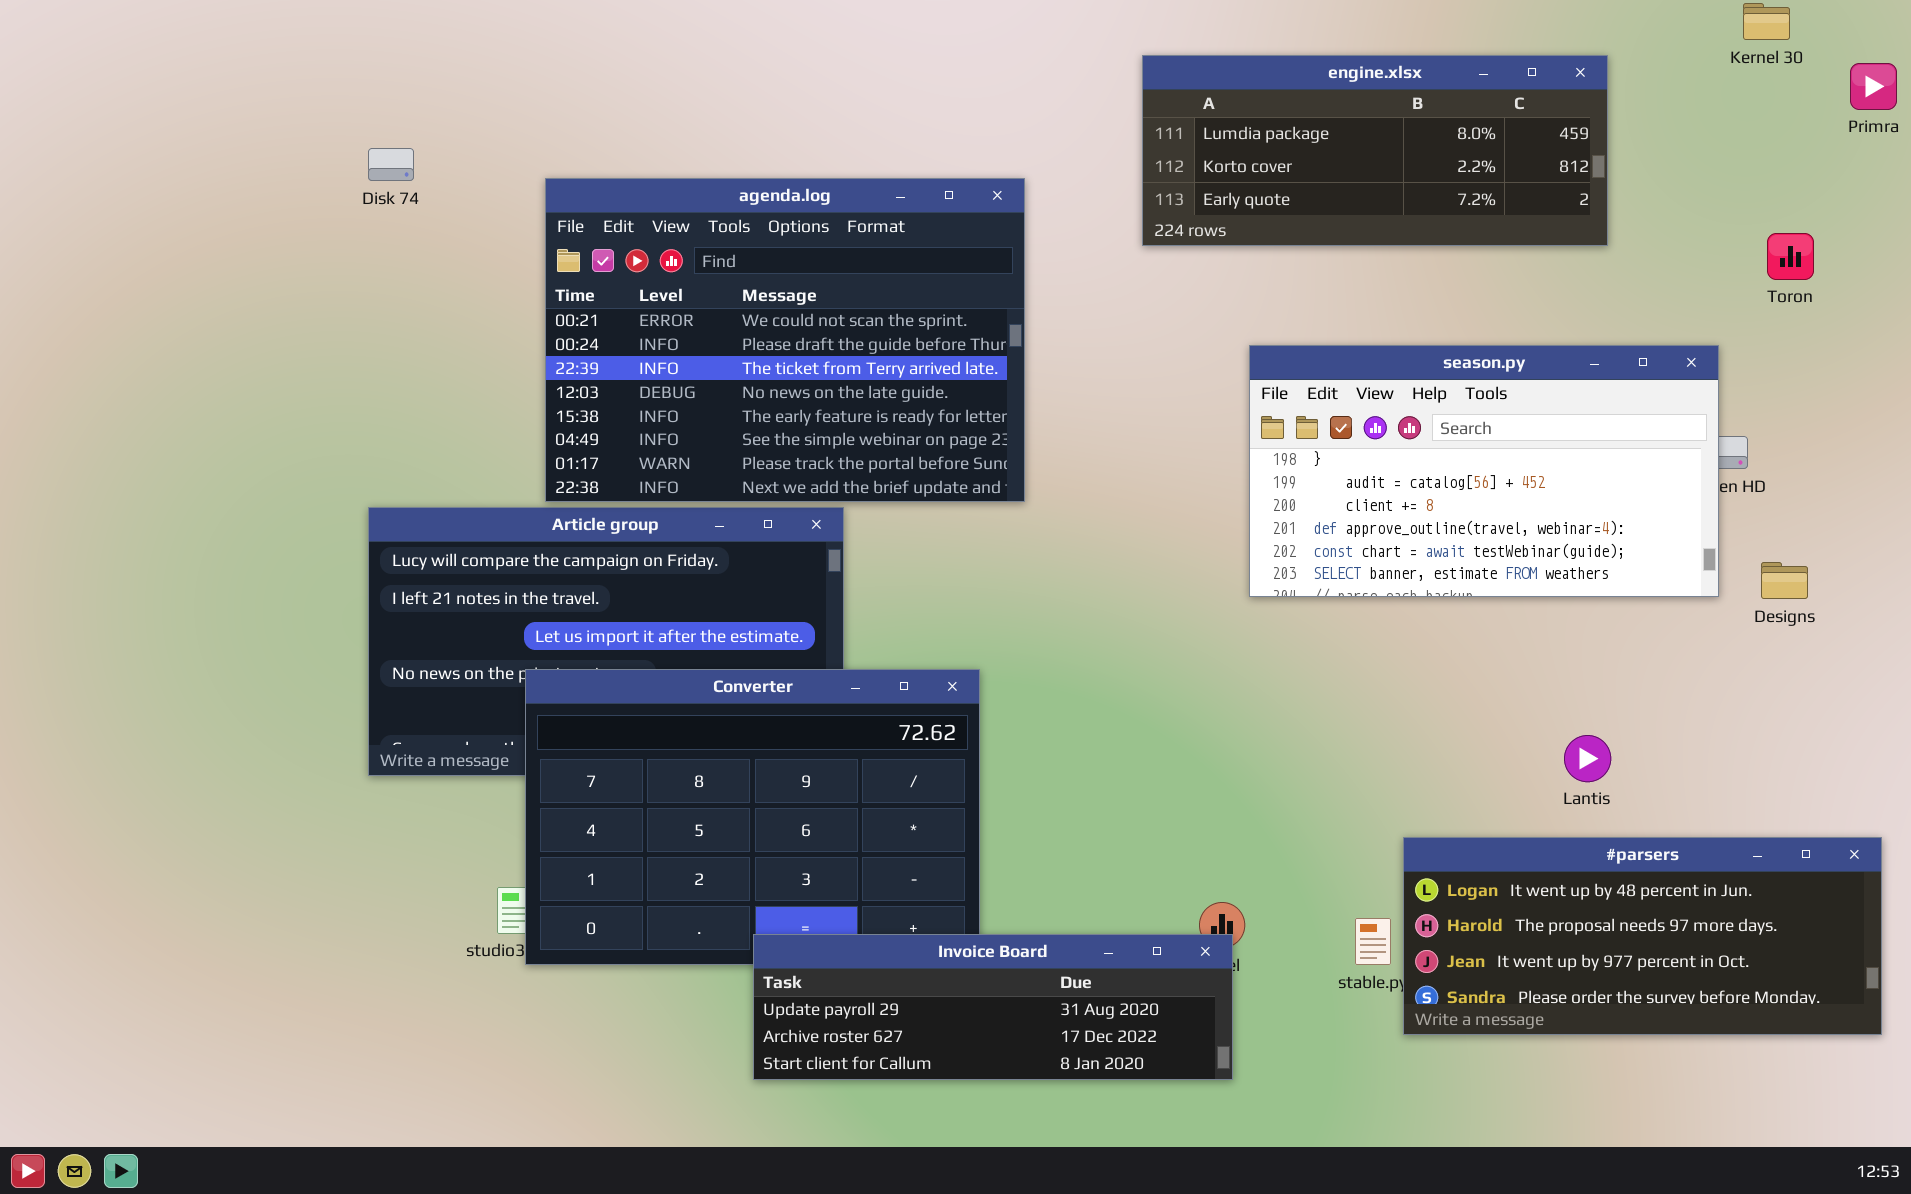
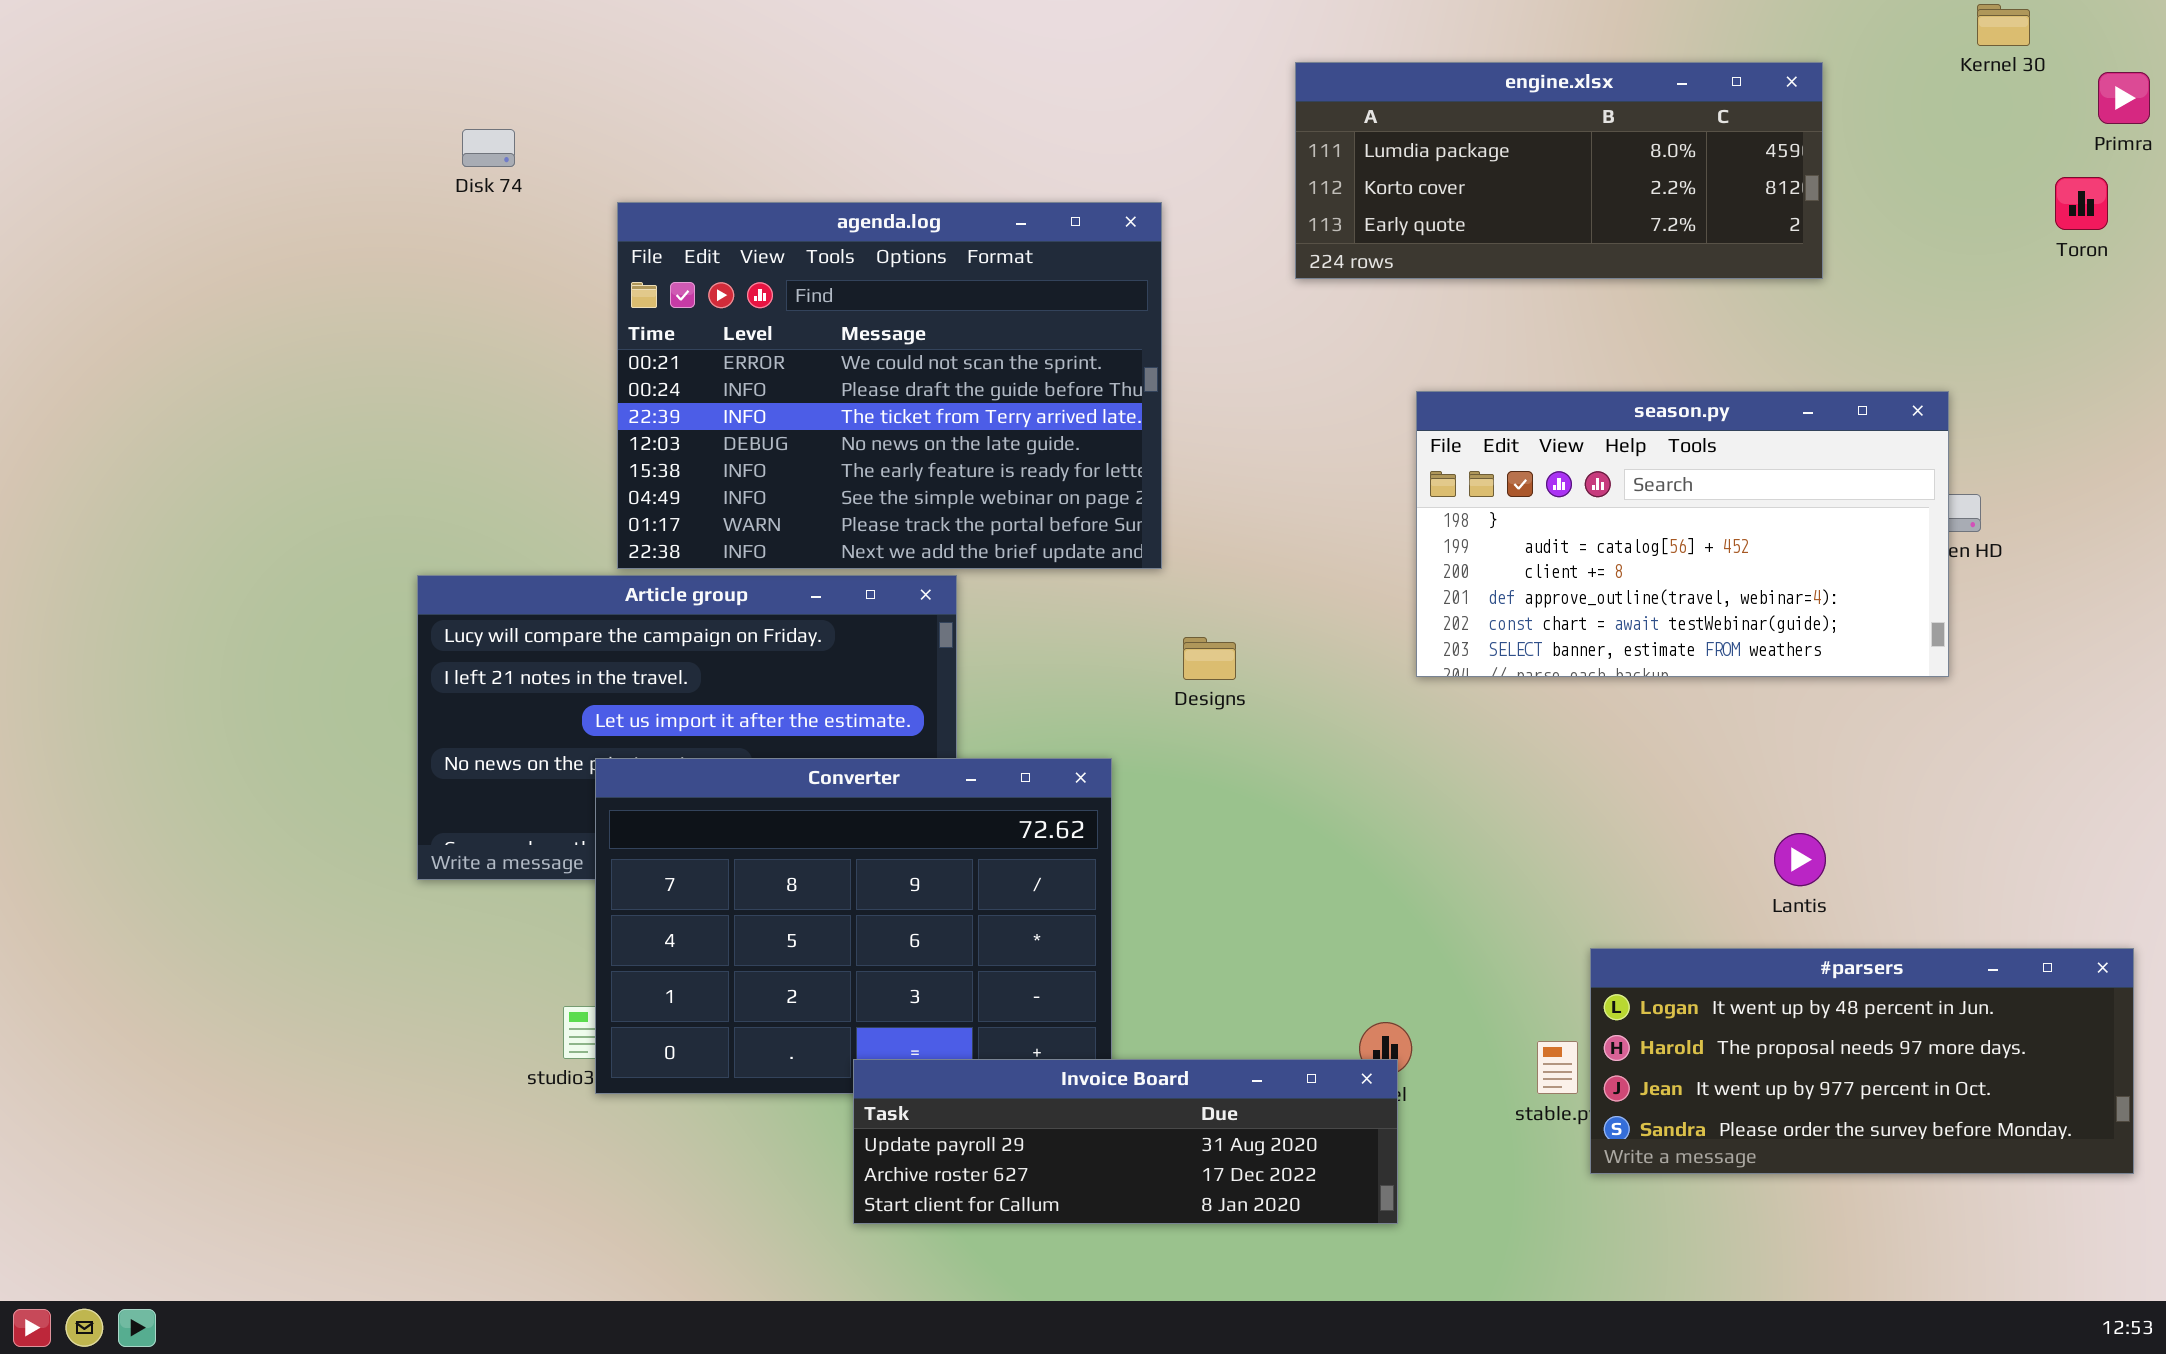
Disk 74: [368,148,414,181] -> [462,129,515,167], moved
Toron: [1767,233,1814,280] -> [2055,177,2108,230], moved
Designs: [1761,562,1808,599] -> [1183,637,1236,680], moved

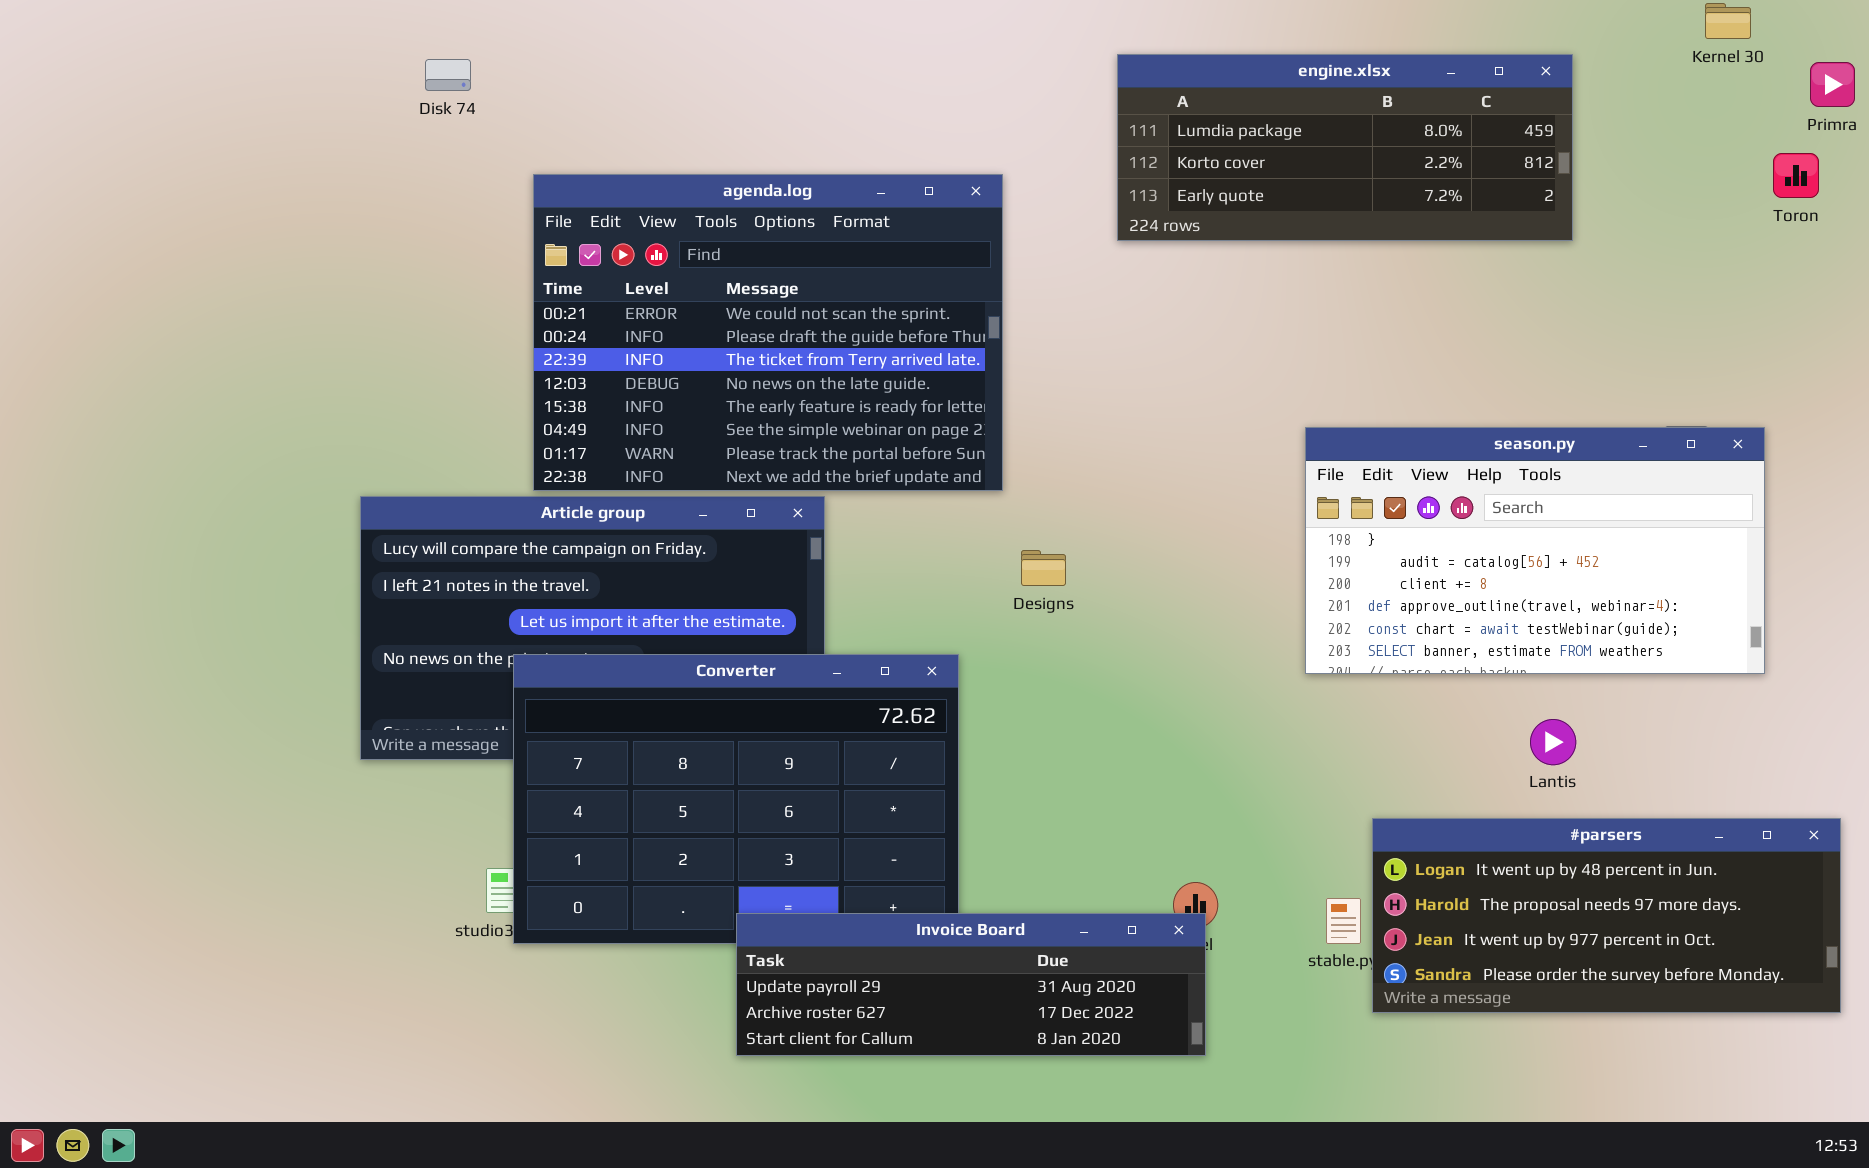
Disk 74: [462,129,515,167] -> [425,59,471,91], moved
season.py: [1416,391,1949,677] -> [1305,427,1765,674], moved

